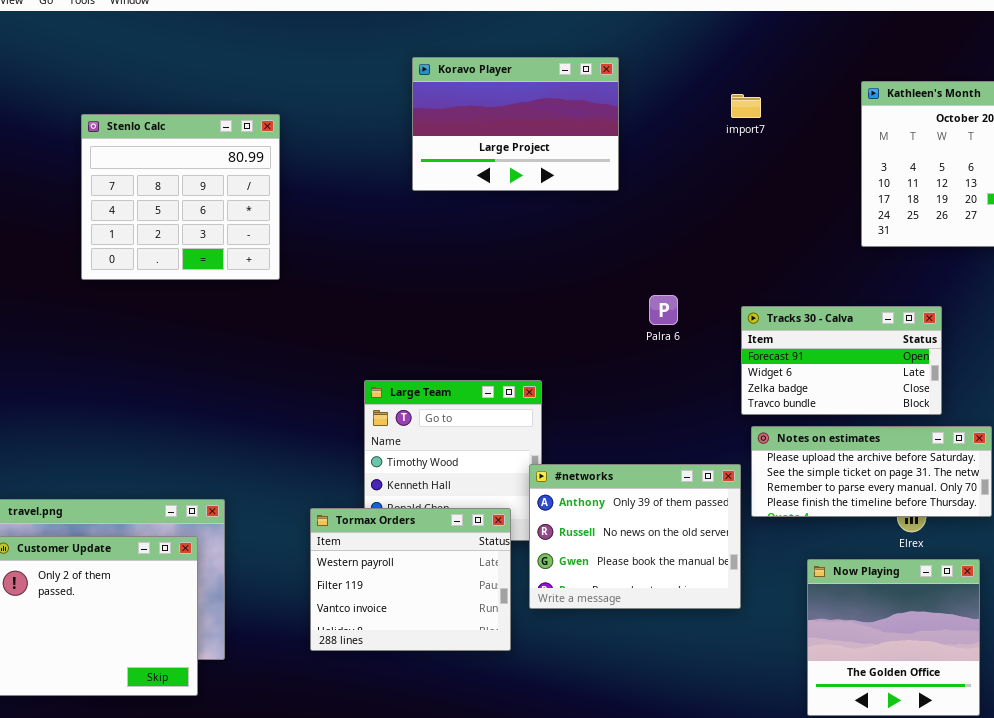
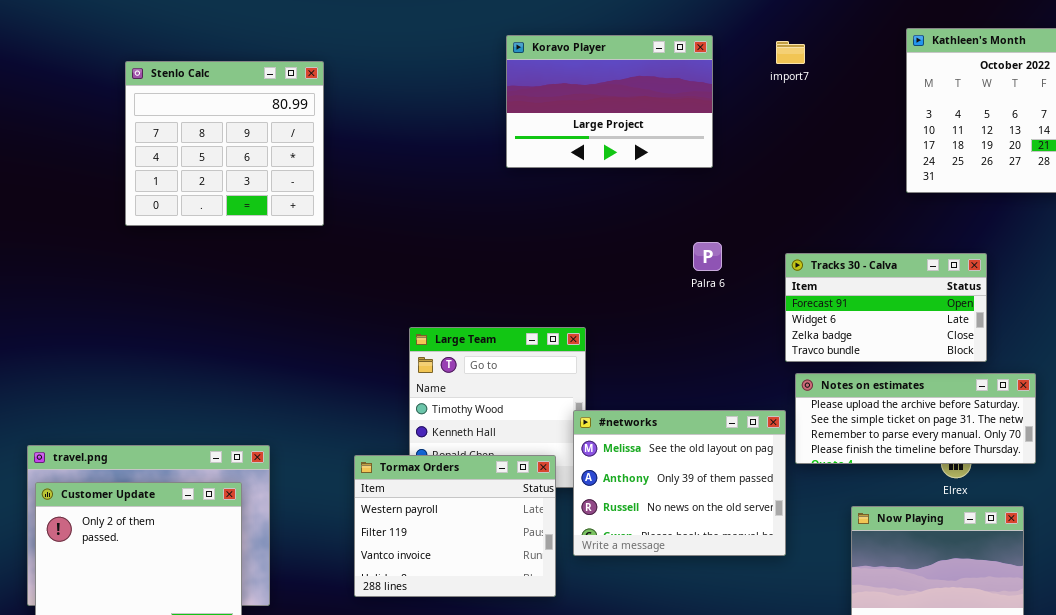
Koravo Player: [412,57,619,191] -> [506,35,713,168], moved
#networks: [529,464,741,609] -> [573,410,786,556], scrolled up 1 row

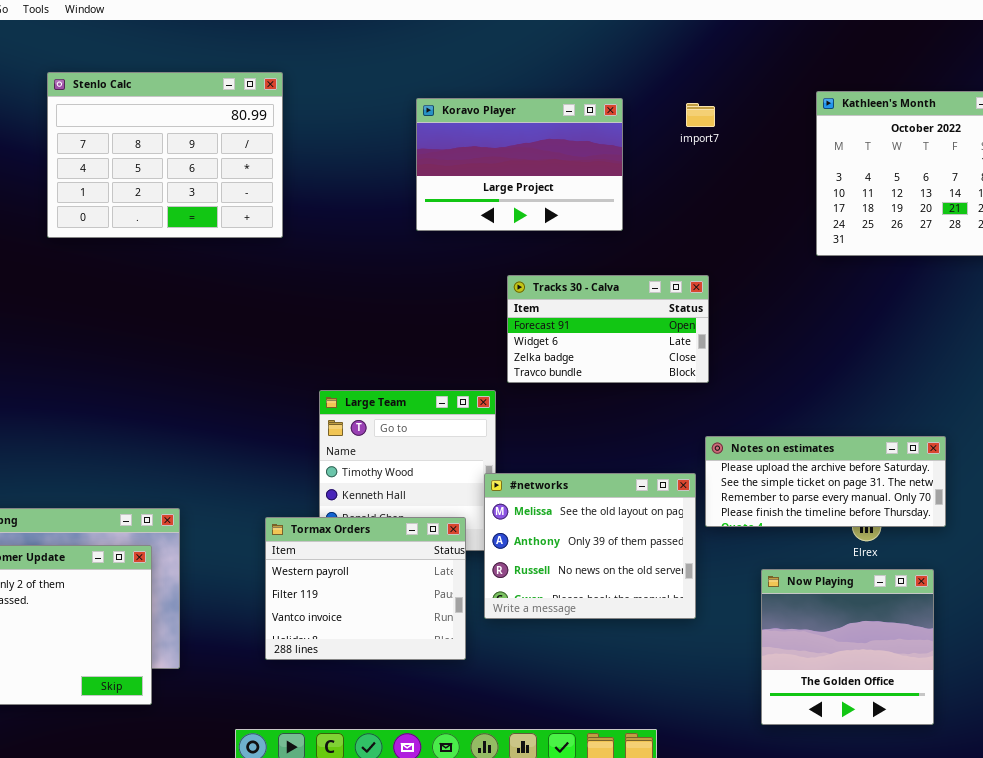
Stenlo Calc: [125,61,324,226] -> [47,72,283,238], moved, resized
Tracks 30 - Calva: [785,253,987,362] -> [507,275,709,383], moved

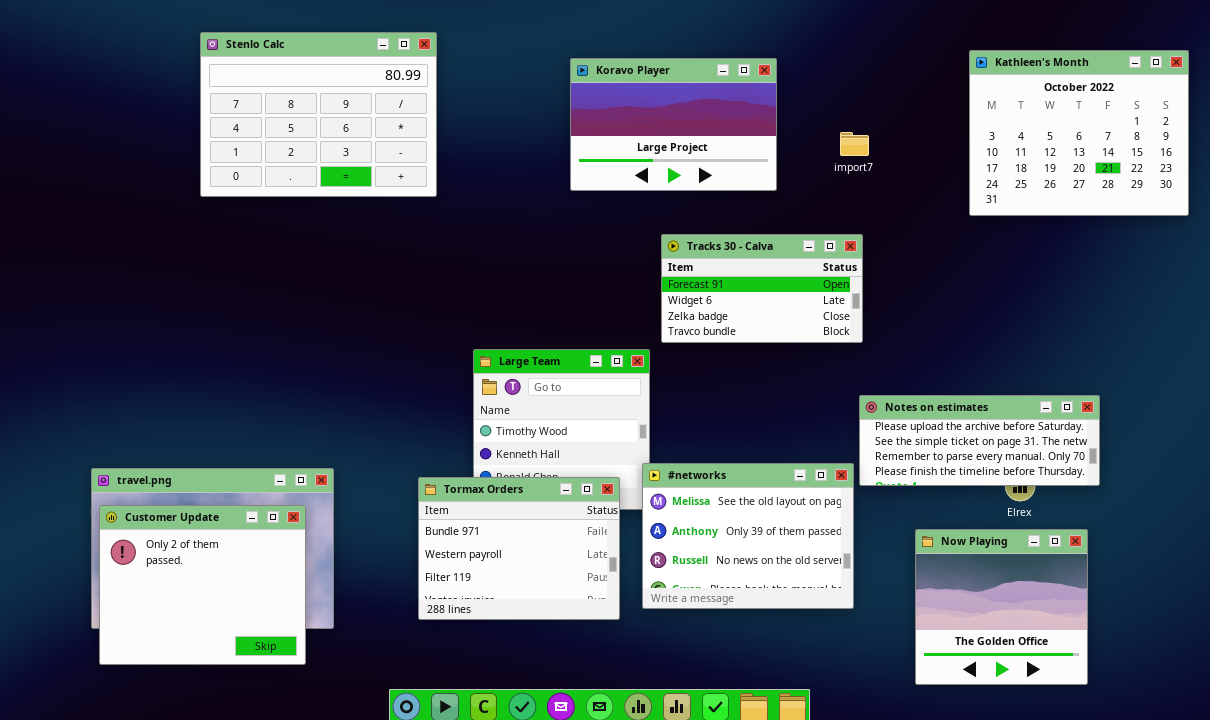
import7: [686,103,715,127] -> [840,132,869,156], moved
#networks: [484,473,696,619] -> [642,463,854,609], moved
Tormax Orders: [265,517,466,660] -> [418,477,620,620], scrolled up 1 row

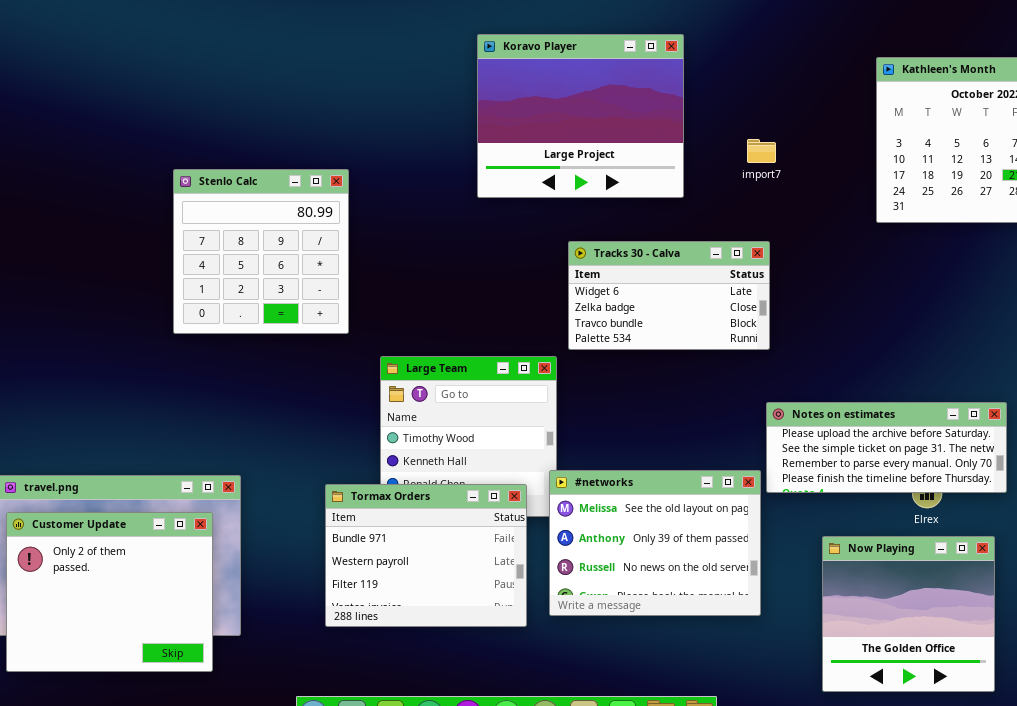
Stenlo Calc: [200,32,437,197] -> [173,169,349,334], moved, resized
Koravo Player: [570,58,777,191] -> [477,34,684,198], resized
Tracks 30 - Calva: [661,234,863,343] -> [568,241,770,350], scrolled down 1 row

